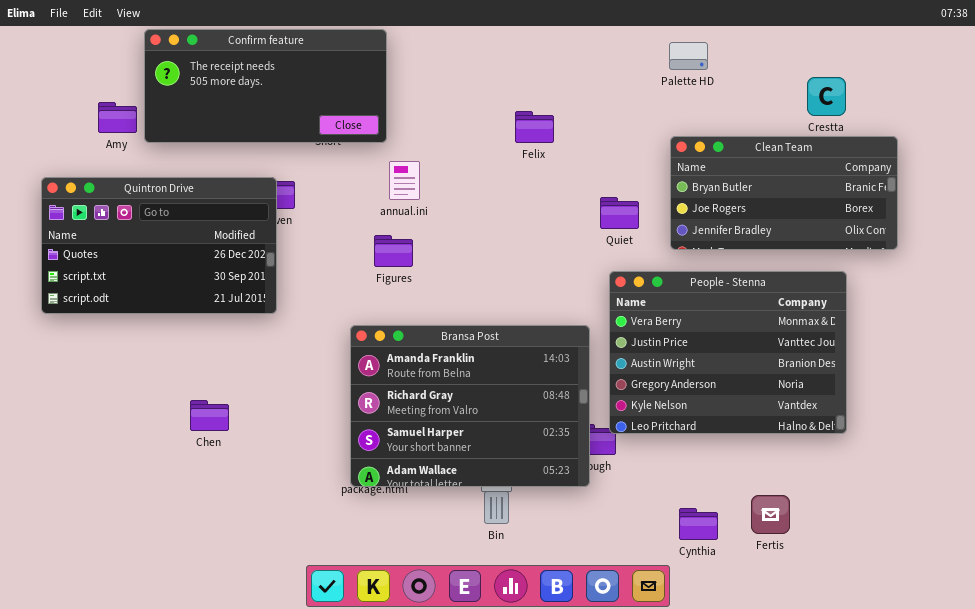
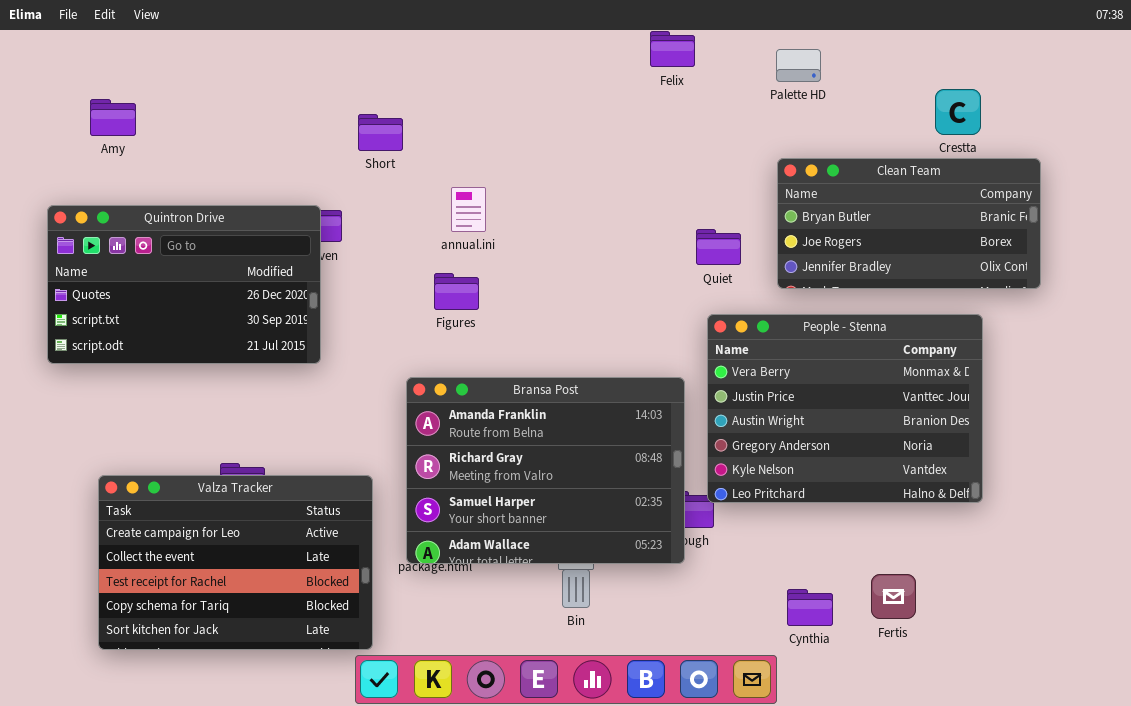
Confirm feature: [144,29,387,143] -> none, closed
Amy: [98,102,137,133] -> [90,99,136,136], moved
Felix: [515,111,554,143] -> [650,31,695,67], moved
Valza Tracker: none -> [98,475,373,650], opened

